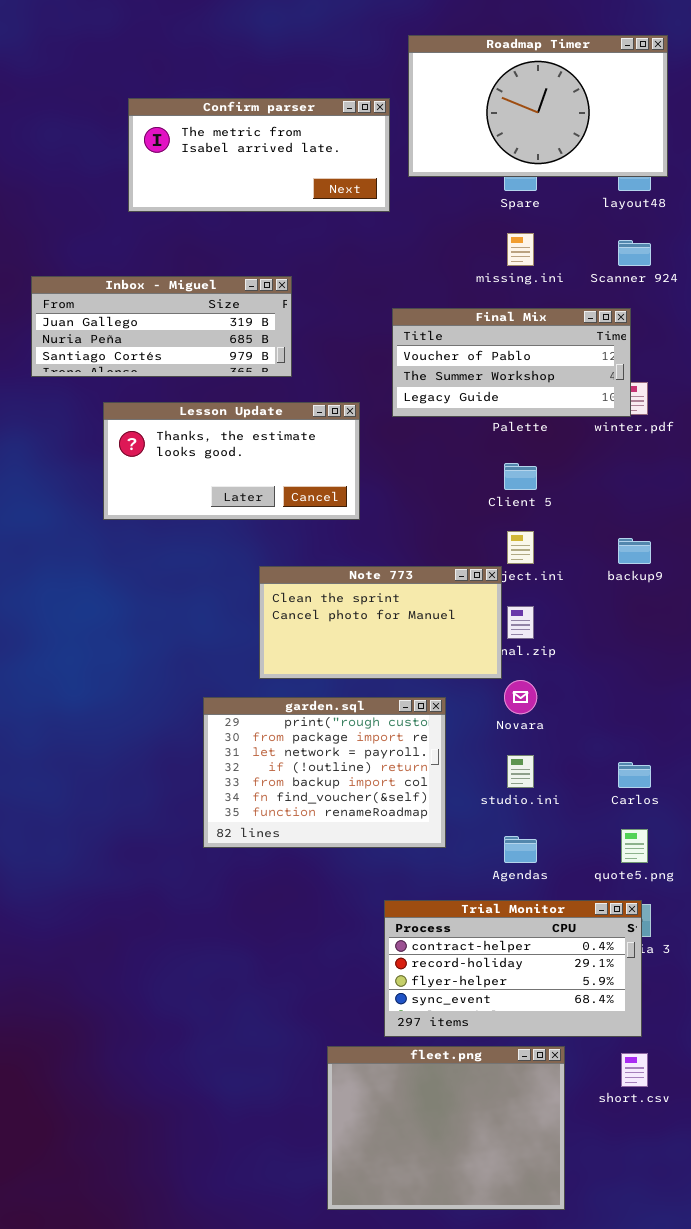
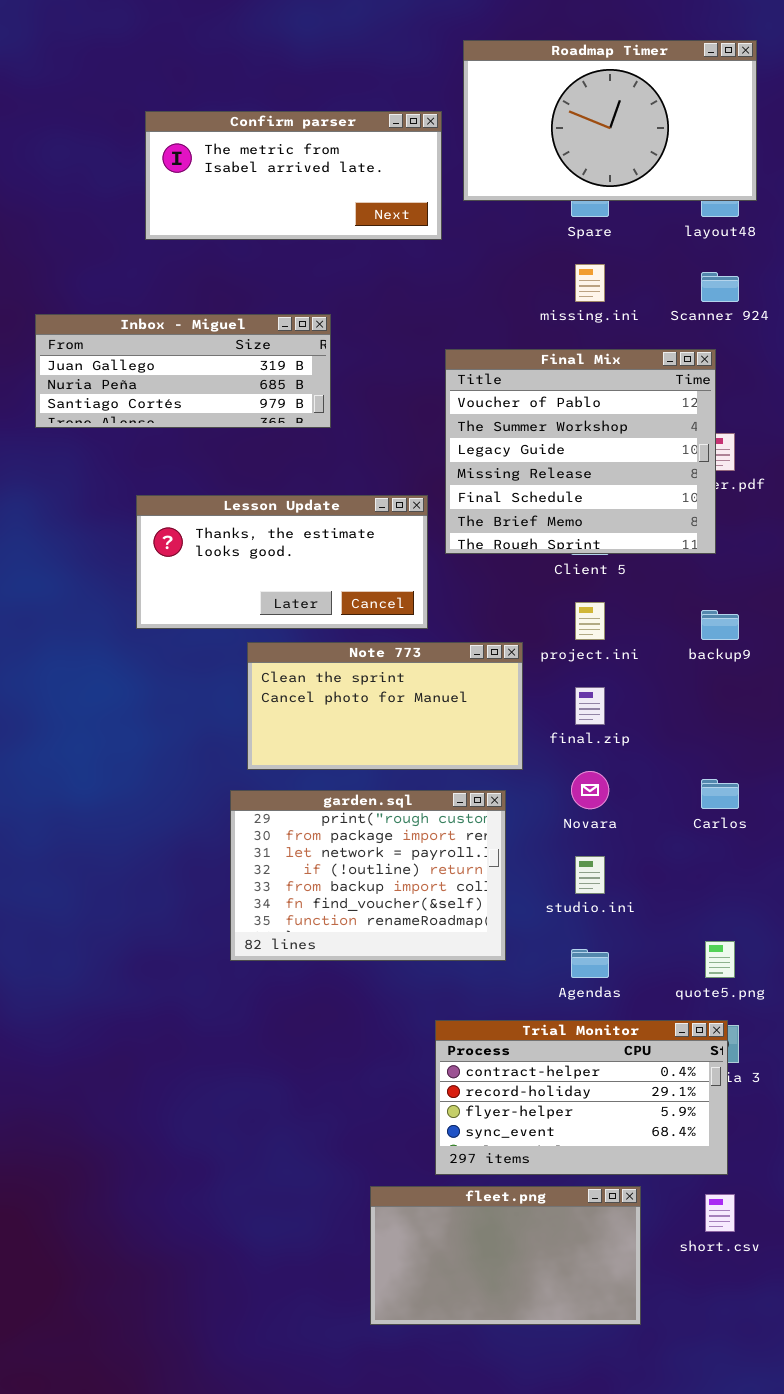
Final Mix: [392,308,631,417] -> [445,349,716,554], resized
Lesson Update: [103,402,360,520] -> [136,495,428,629], moved
Note 773: [259,566,502,679] -> [247,642,523,770], moved
Carlos: [618,762,651,788] -> [701,779,739,809], moved
fleet.png: [327,1046,565,1210] -> [370,1186,641,1325], resized

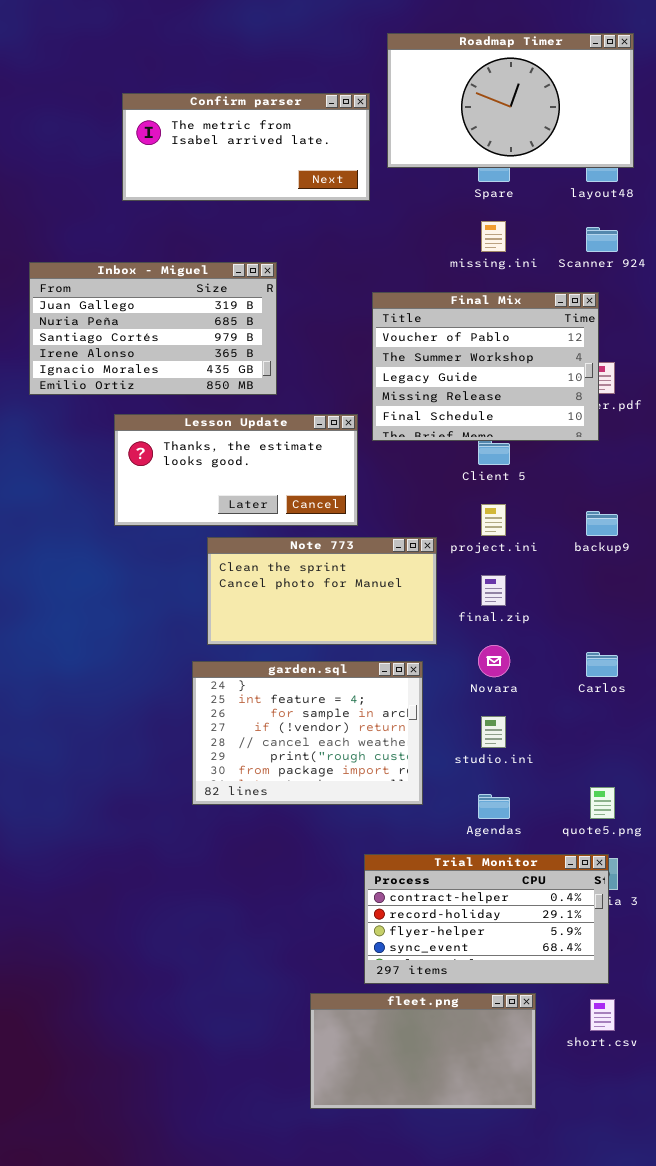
Inbox - Miguel: [35,314,331,428] -> [29,262,277,395], resized
Final Mix: [445,349,716,554] -> [372,292,599,441], resized
garden.sql: [230,790,506,961] -> [192,661,423,805], scrolled up 5 rows

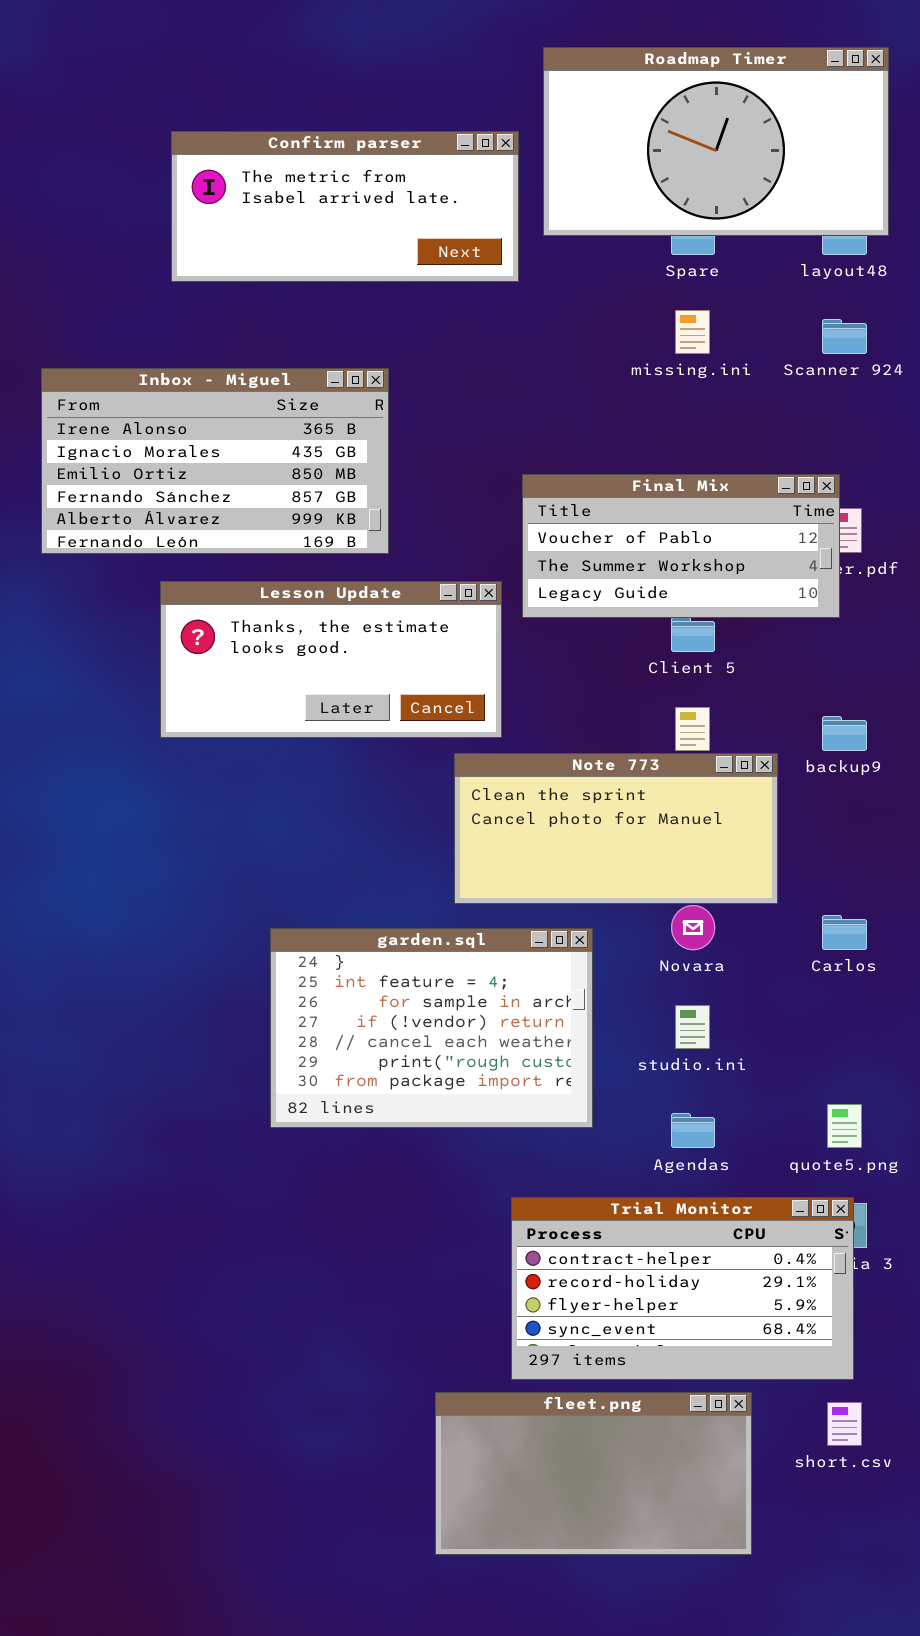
Inbox - Miguel: [29,262,277,395] -> [41,368,389,554], scrolled down 3 rows
Final Mix: [372,292,599,441] -> [522,474,840,618], resized
Note 773: [207,537,437,645] -> [454,753,778,904], moved

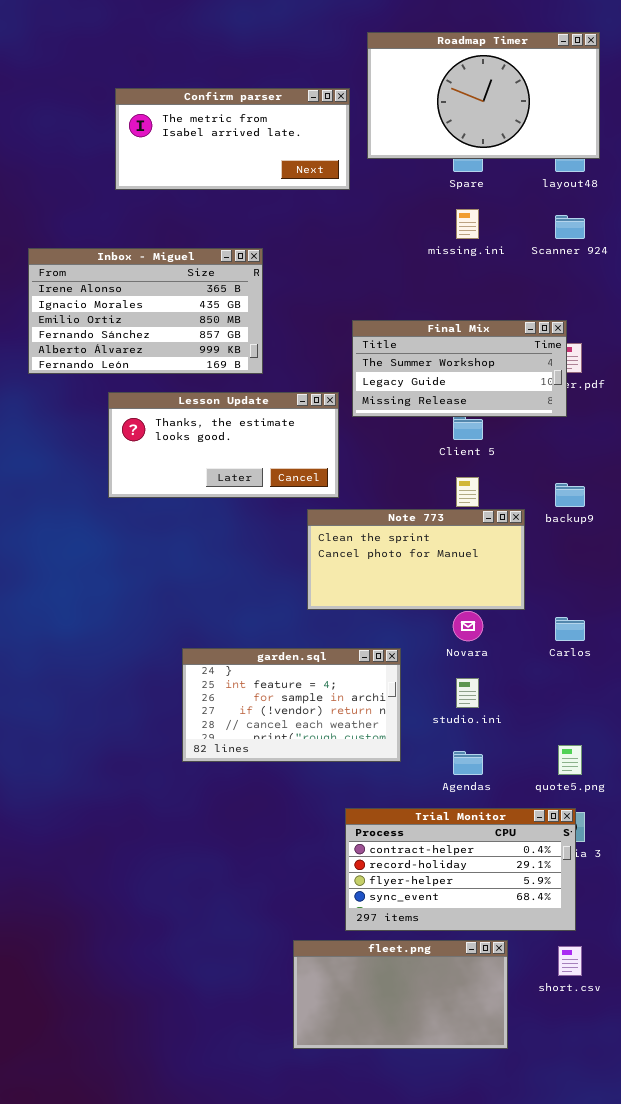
Final Mix: [522,474,840,618] -> [352,320,567,417], scrolled down 1 row
garden.sql: [270,928,593,1128] -> [182,648,401,762], resized

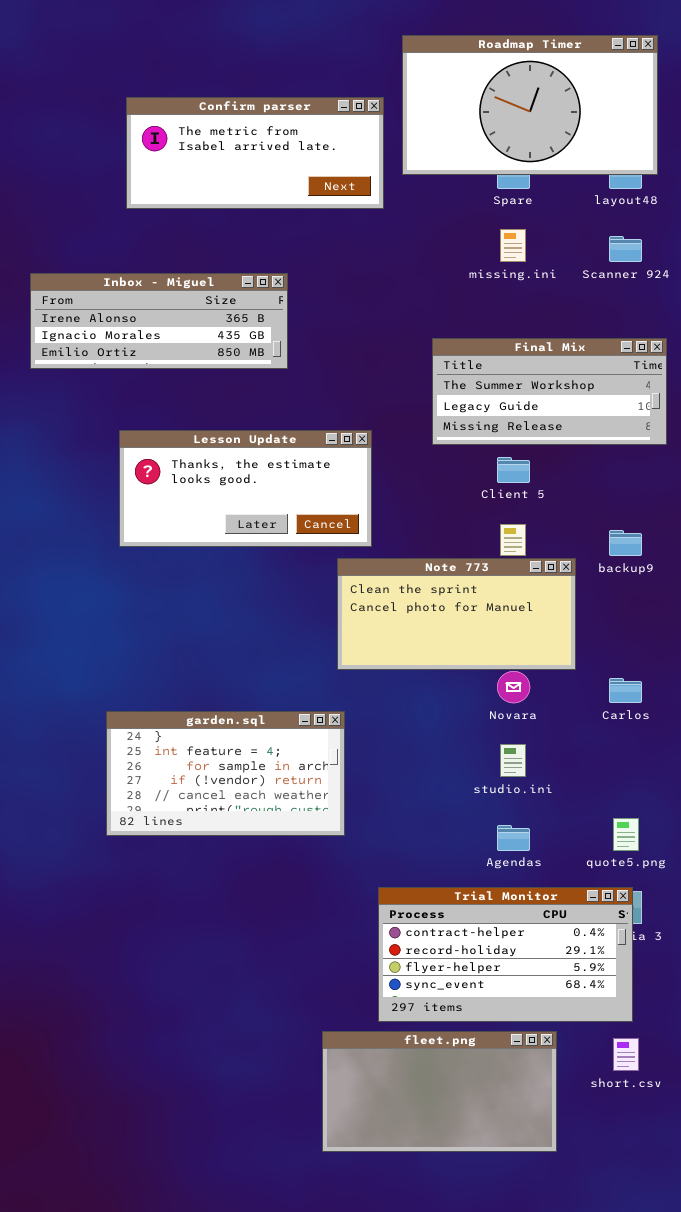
Inbox - Miguel: [28,248,263,374] -> [30,273,288,369], resized
Final Mix: [352,320,567,417] -> [432,338,667,445], moved
garden.sql: [182,648,401,762] -> [106,711,345,836], moved

